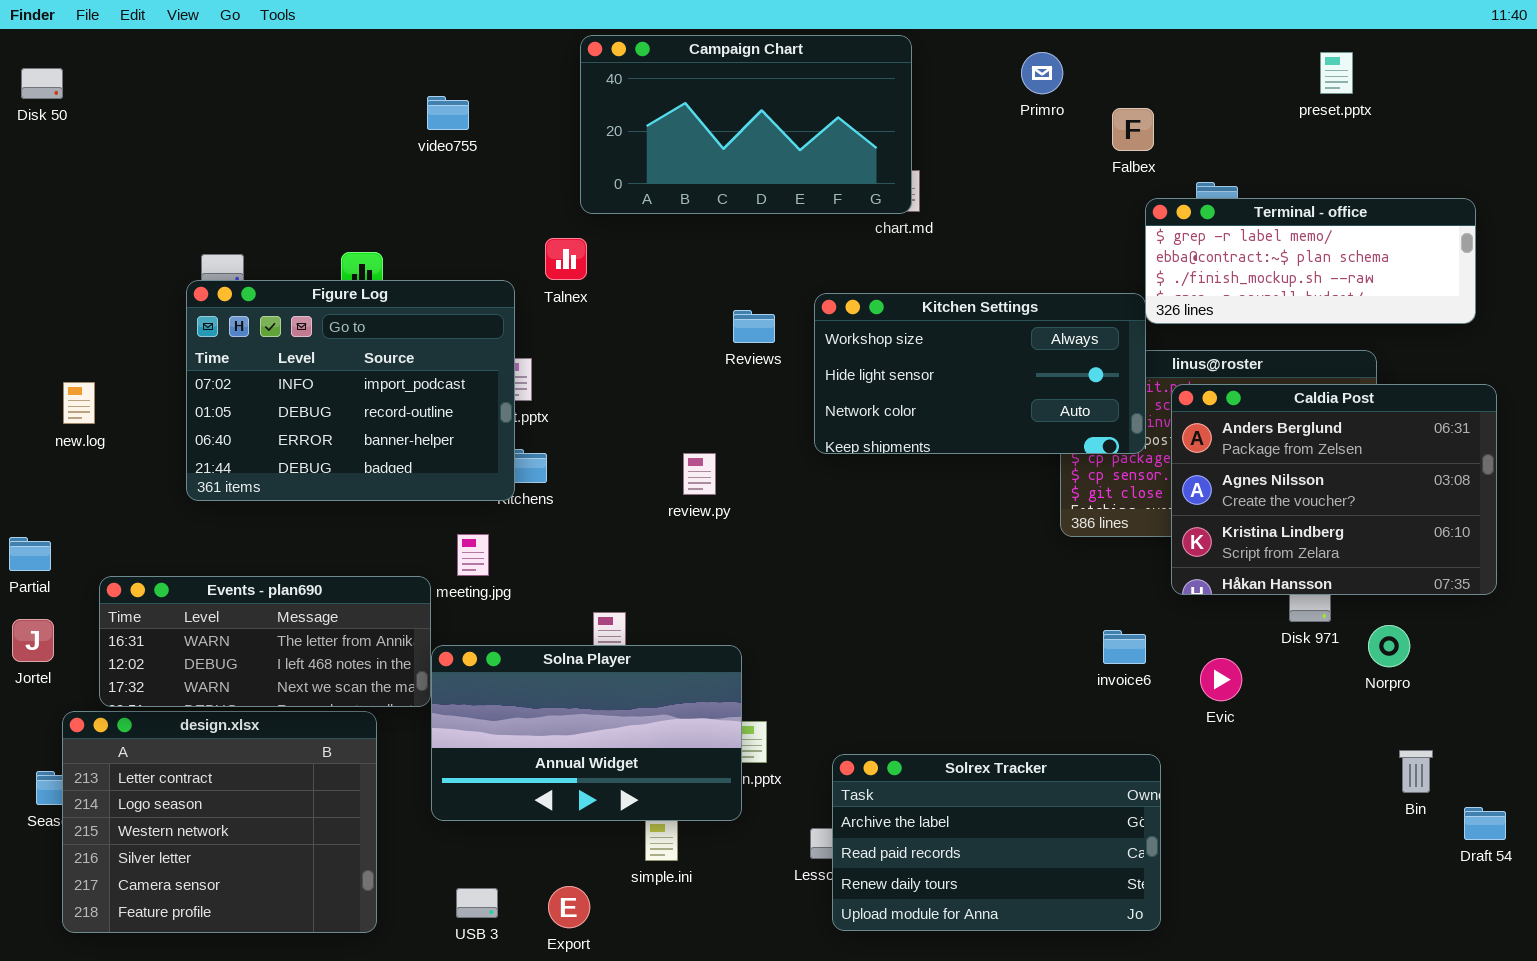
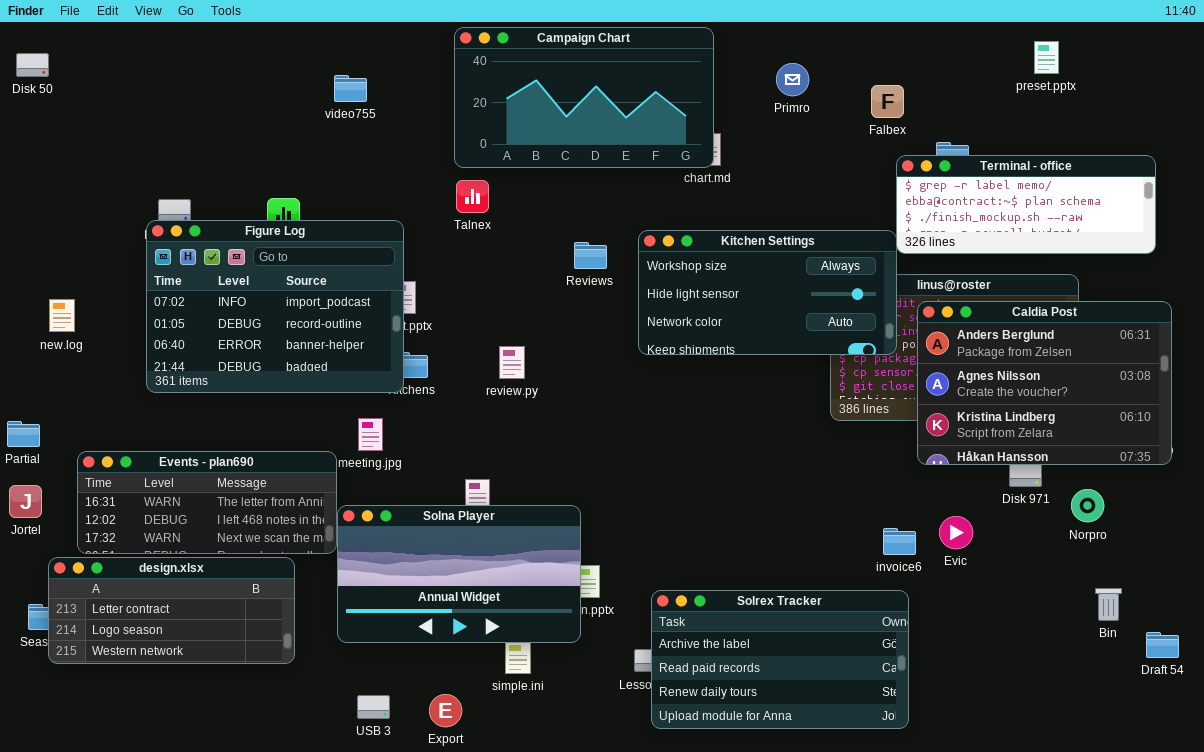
Primro: [1021,52,1063,94] -> [776,63,809,96], moved
Talnex: [545,238,587,280] -> [456,180,489,213], moved
review.py: [683,453,716,495] -> [499,346,525,379], moved
invoice6: [1103,630,1146,664] -> [883,528,916,555], moved
design.xlsx: [62,711,377,933] -> [48,557,295,664], resized

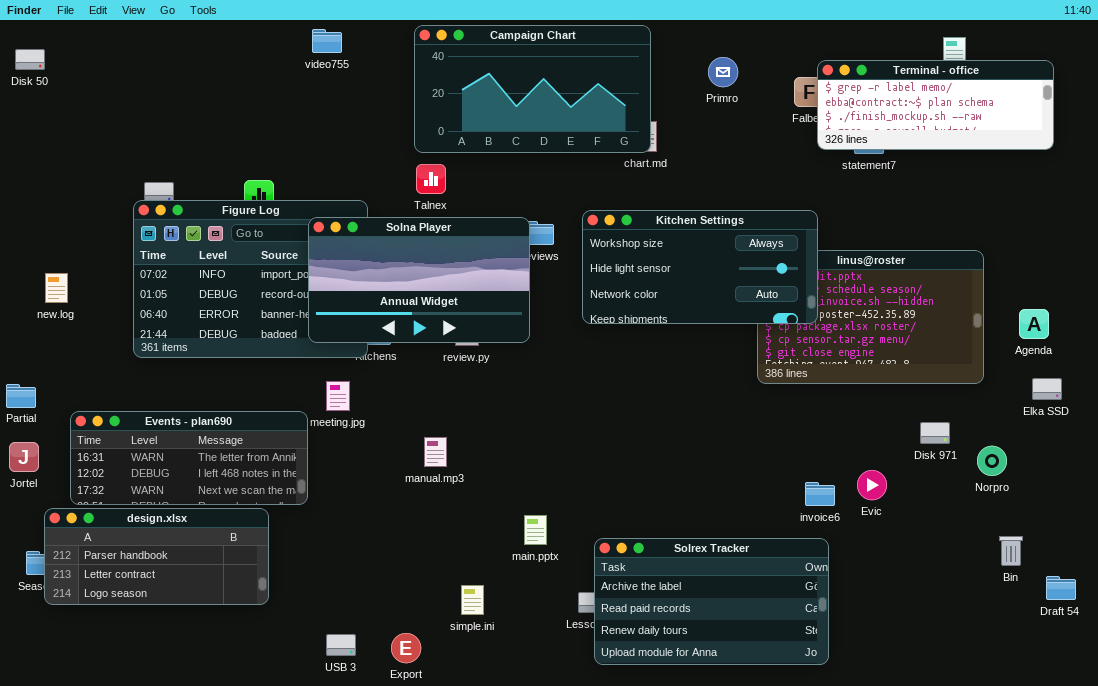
video755: [334,75,367,102] -> [312,29,342,53], moved
Terminal - office: [896,155,1156,254] -> [817,60,1054,150], moved
Caldia Post: [917,301,1172,465] -> none, closed
Solna Player: [337,505,581,643] -> [308,217,530,343], moved
design.xlsx: [48,557,295,664] -> [44,508,269,605], scrolled up 1 row

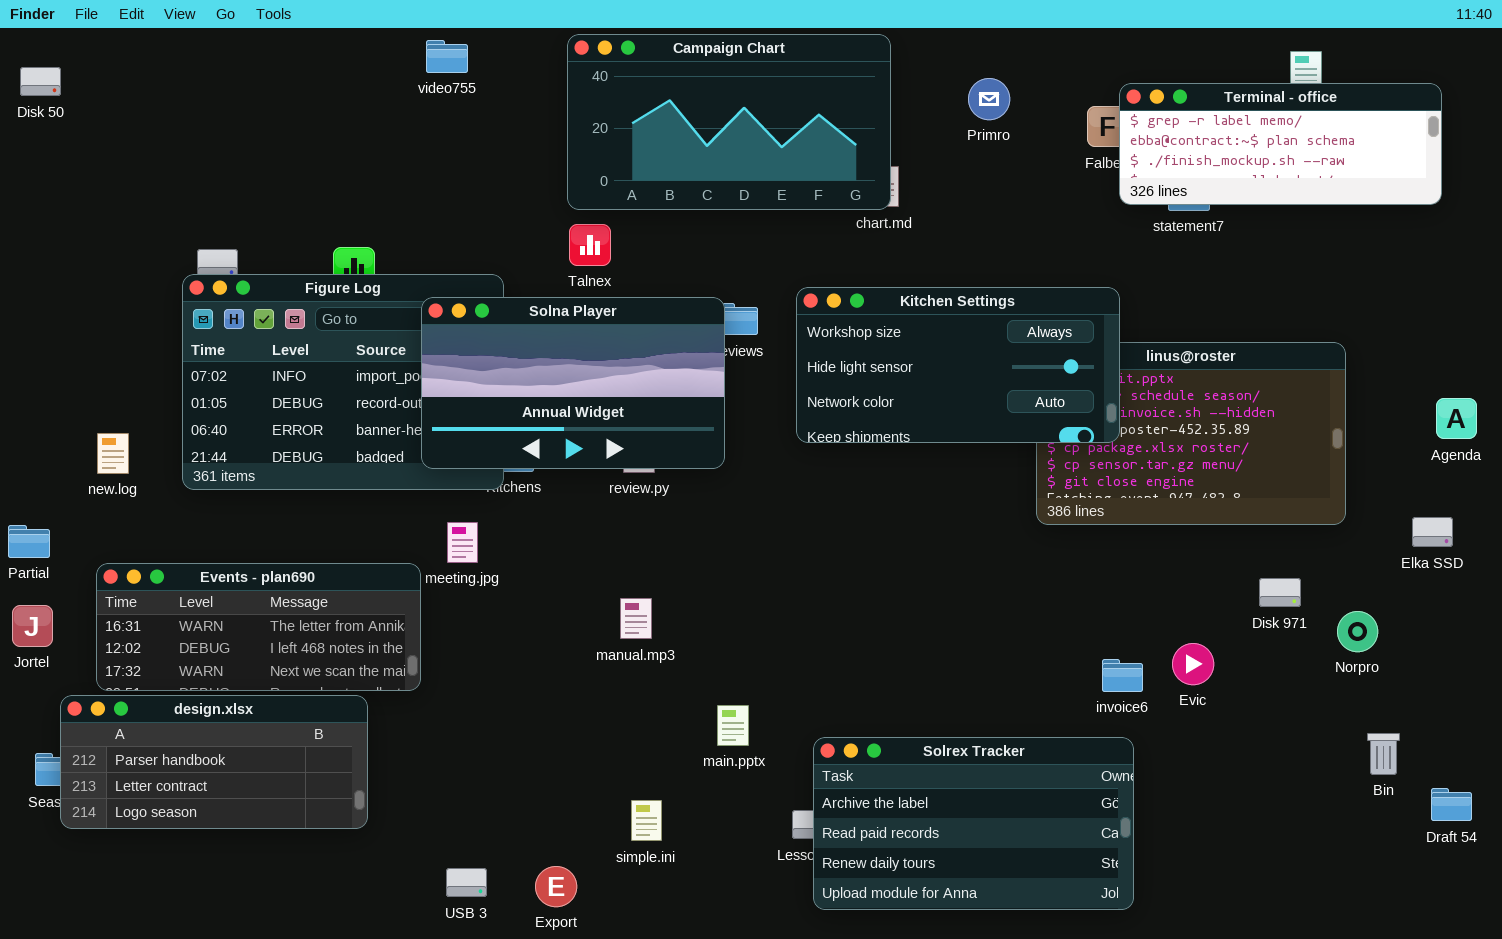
new.log: [45,273,68,303] -> [97,433,129,474], moved
Agenda: [1019,309,1049,339] -> [1436,398,1477,439], moved
manual.mp3: [424,437,447,467] -> [620,598,652,639], moved

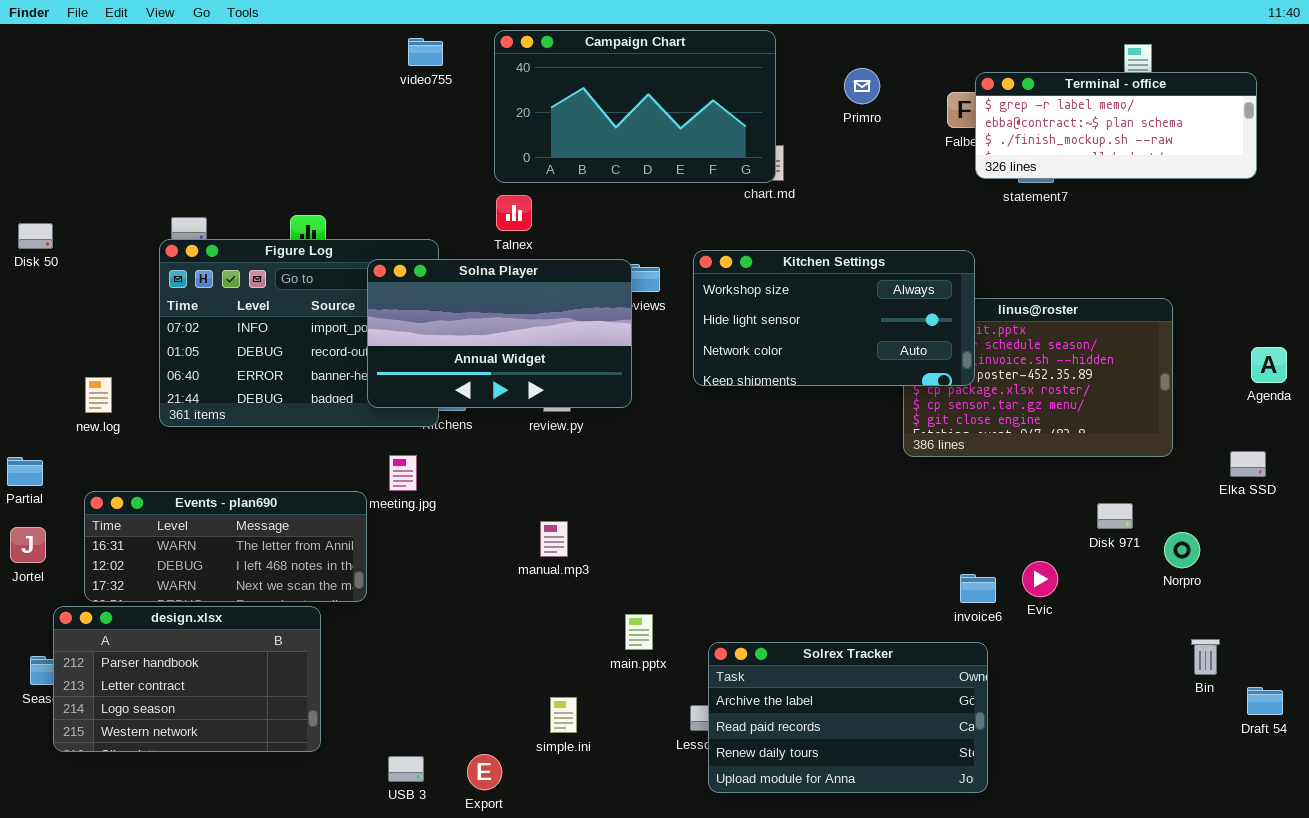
video755: [426,40,468,73] -> [408,38,443,66], moved
Disk 50: [20,67,61,96] -> [18,223,53,249], moved
design.xlsx: [60,695,368,829] -> [53,606,321,752], resized

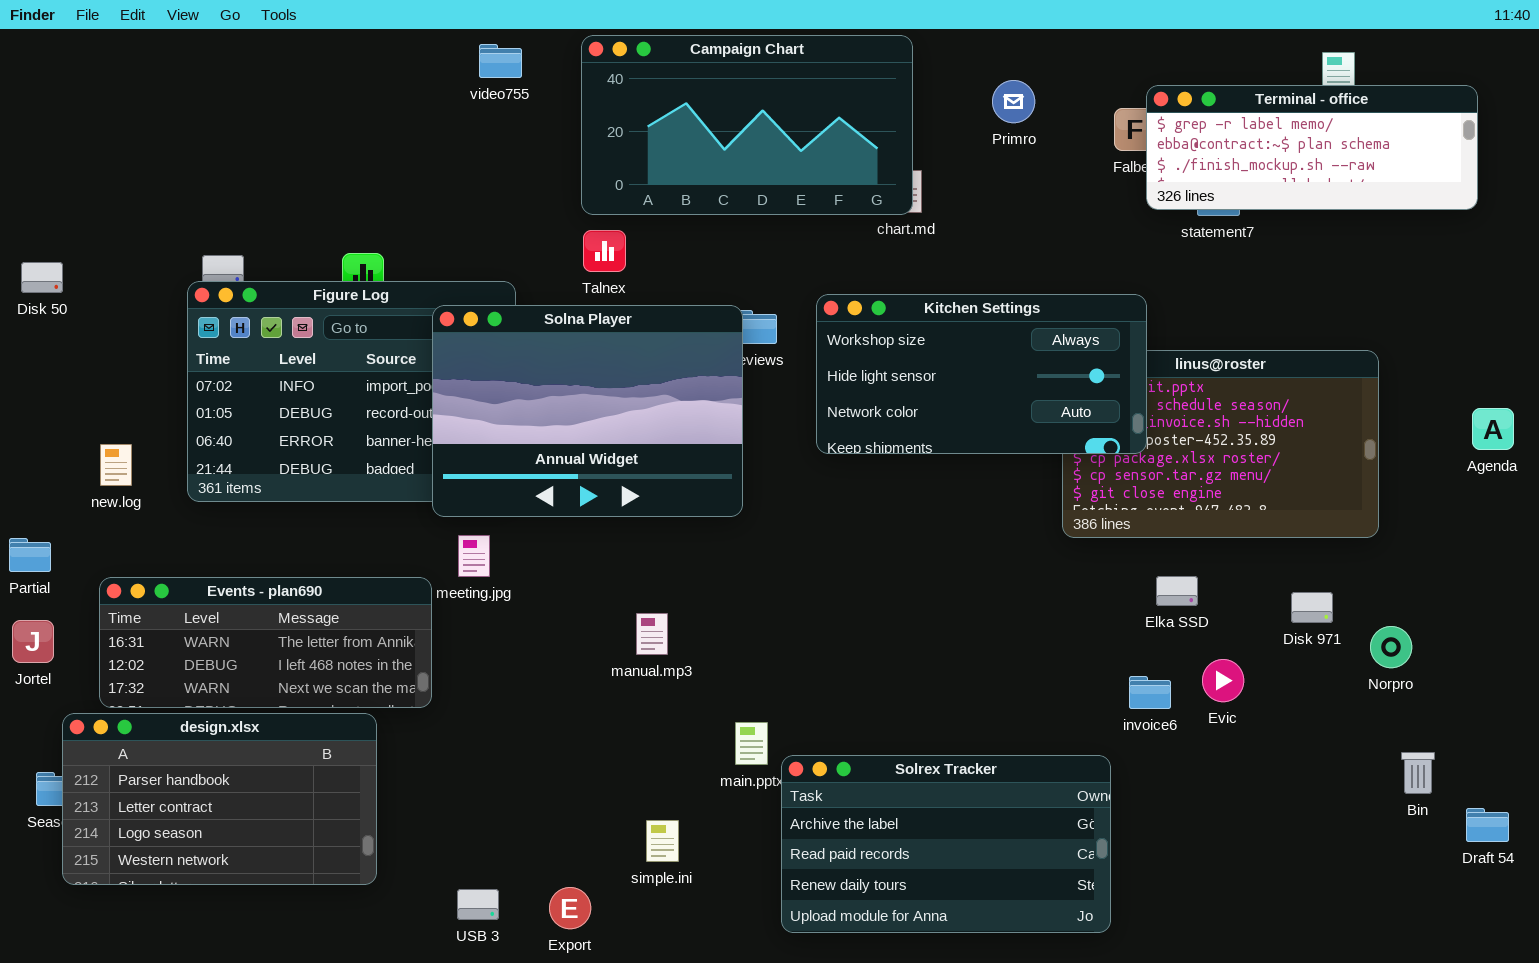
Solna Player: [367,259,632,408] -> [432,305,743,517], resized
Elka SSD: [1230,451,1266,477] -> [1156,576,1198,606], moved
Solrex Tracker: [708,642,988,793] -> [781,755,1111,933], moved

